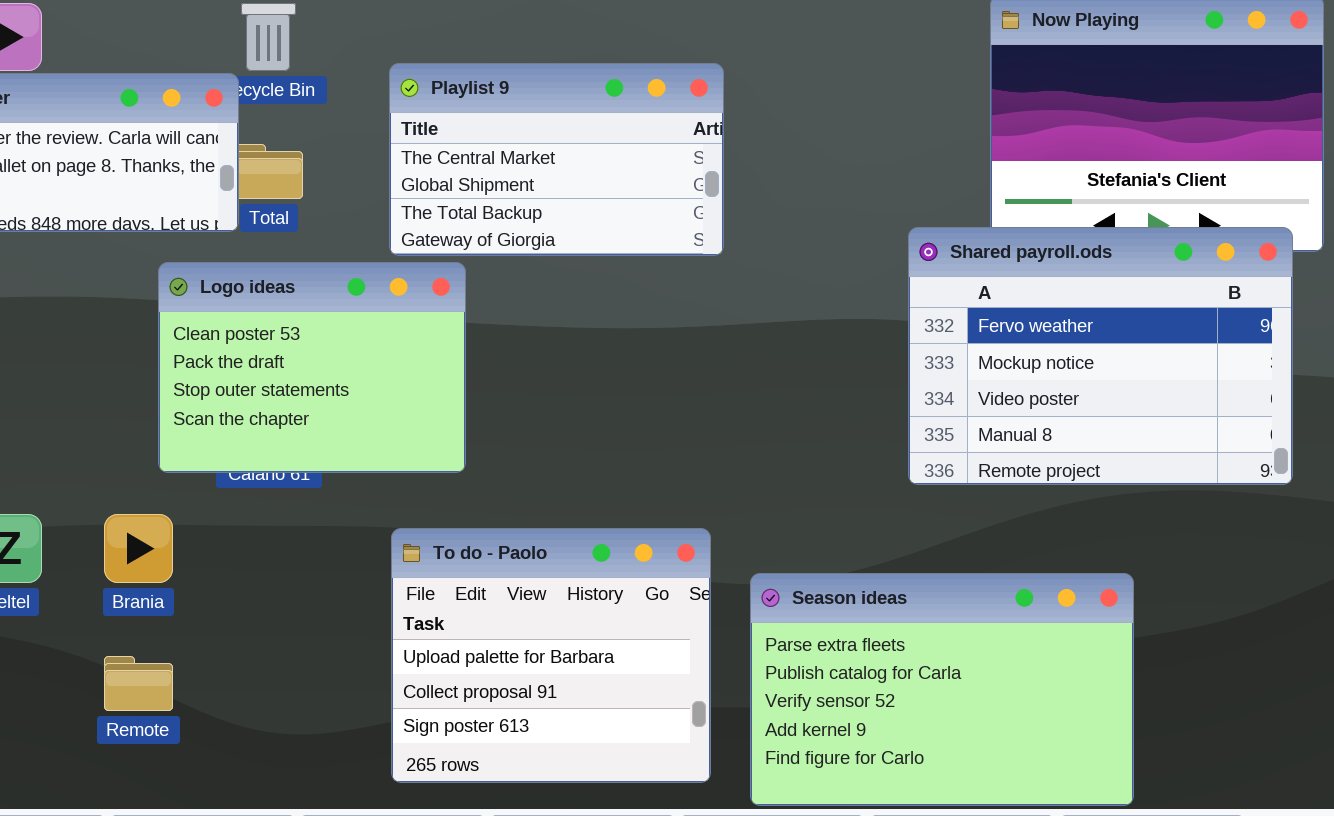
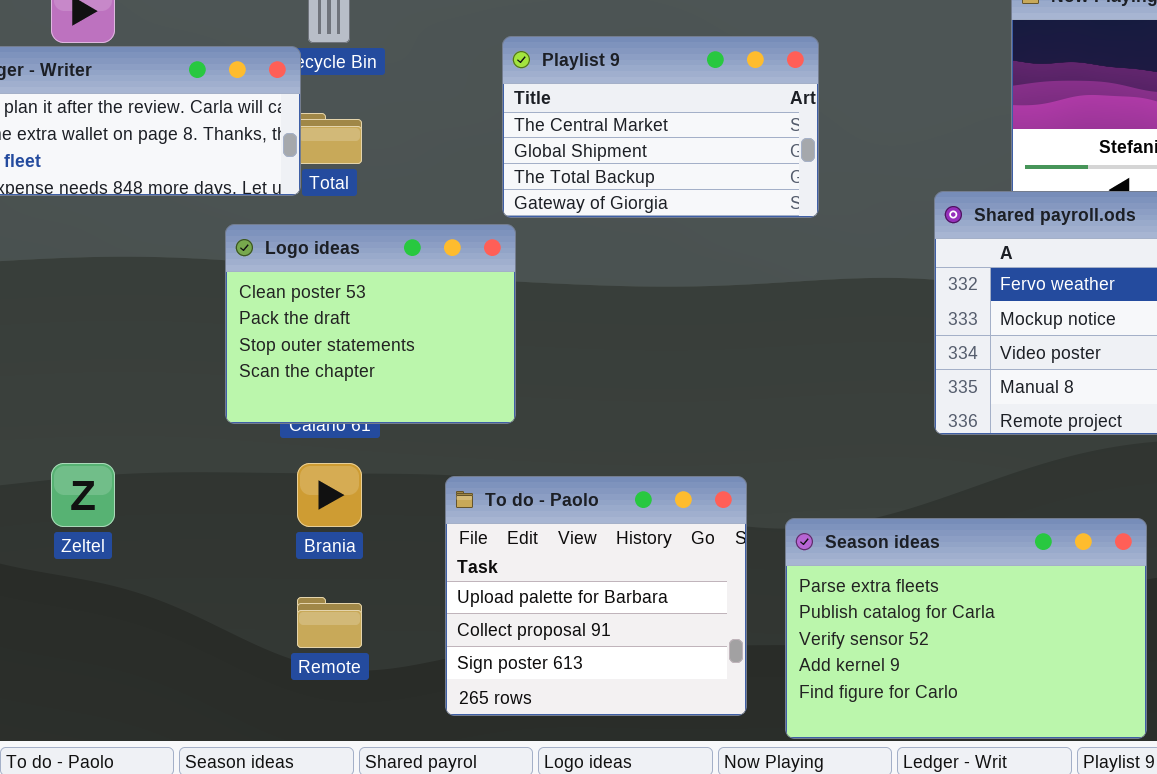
Playlist 9: [389,63,724,256] -> [502,36,819,218], moved
Brania: [104,514,173,583] -> [297,463,362,527], moved
Remote: [104,656,173,711] -> [297,597,362,648], moved

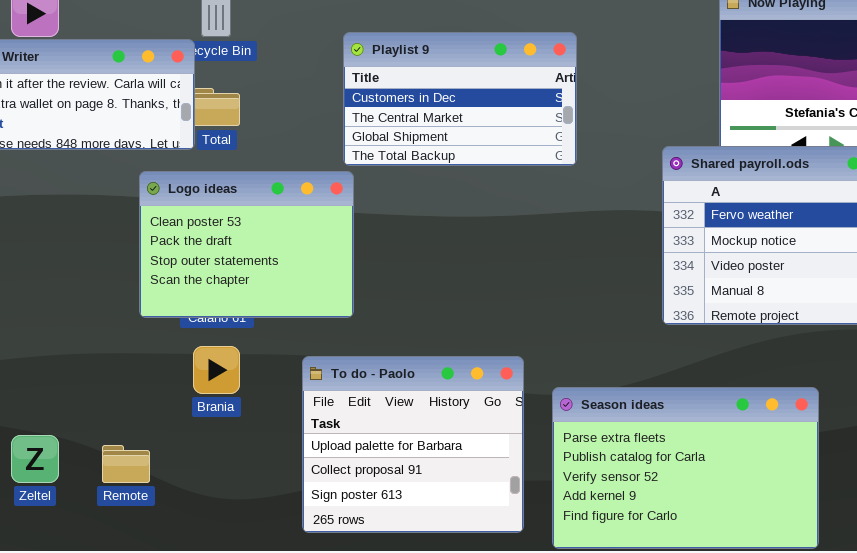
Playlist 9: [502,36,819,218] -> [343,32,577,166], scrolled up 1 row
Zeltel: [51,463,115,527] -> [11,435,59,483], moved
Remote: [297,597,362,648] -> [102,445,150,483], moved

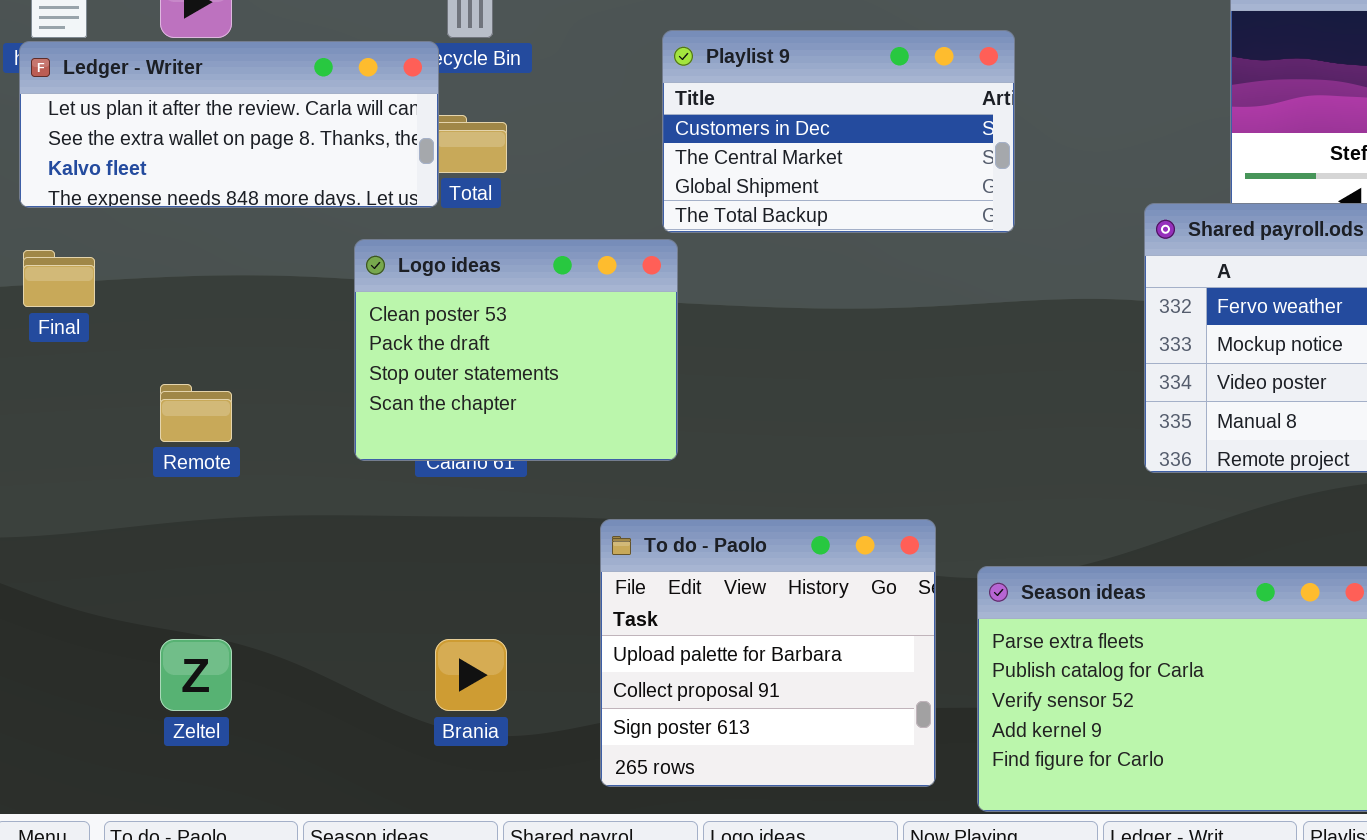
Brania: [193,346,240,394] -> [435,639,507,711], moved
Remote: [102,445,150,483] -> [160,384,232,442], moved

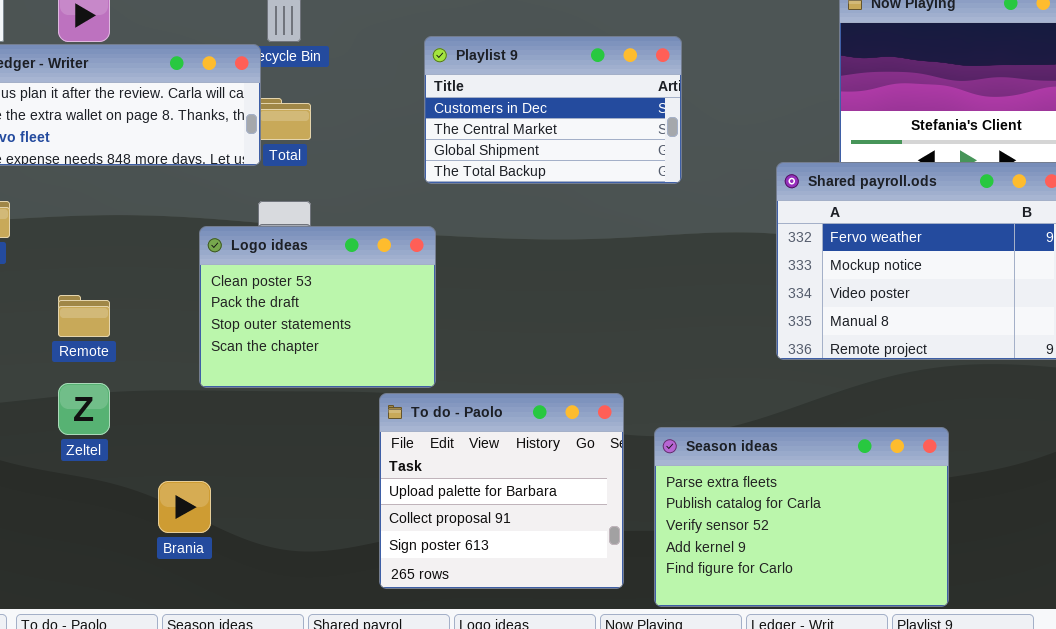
Logo ideas: [354,239,678,461] -> [199,226,436,388], moved
Zeltel: [160,639,232,711] -> [58,383,110,435], moved
Brania: [435,639,507,711] -> [158,481,211,533], moved

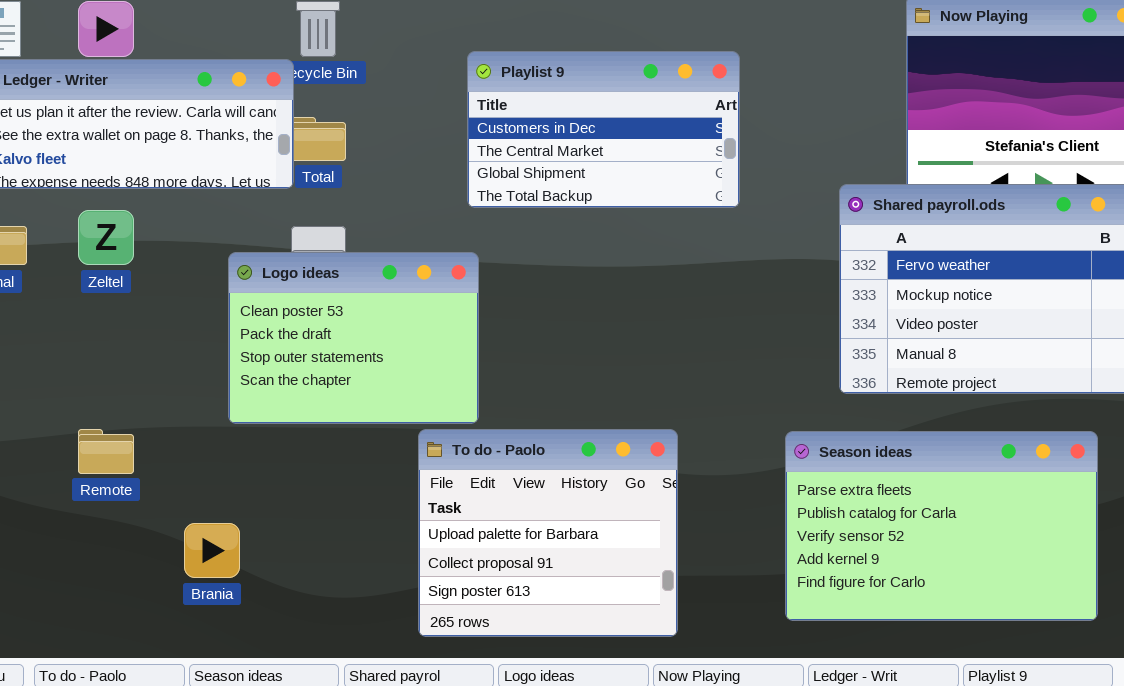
Remote: [58,295,110,337] -> [78,429,134,474], moved
Zeltel: [58,383,110,435] -> [78,210,134,265], moved
Season ideas: [654,427,949,607] -> [785,431,1098,621], moved

